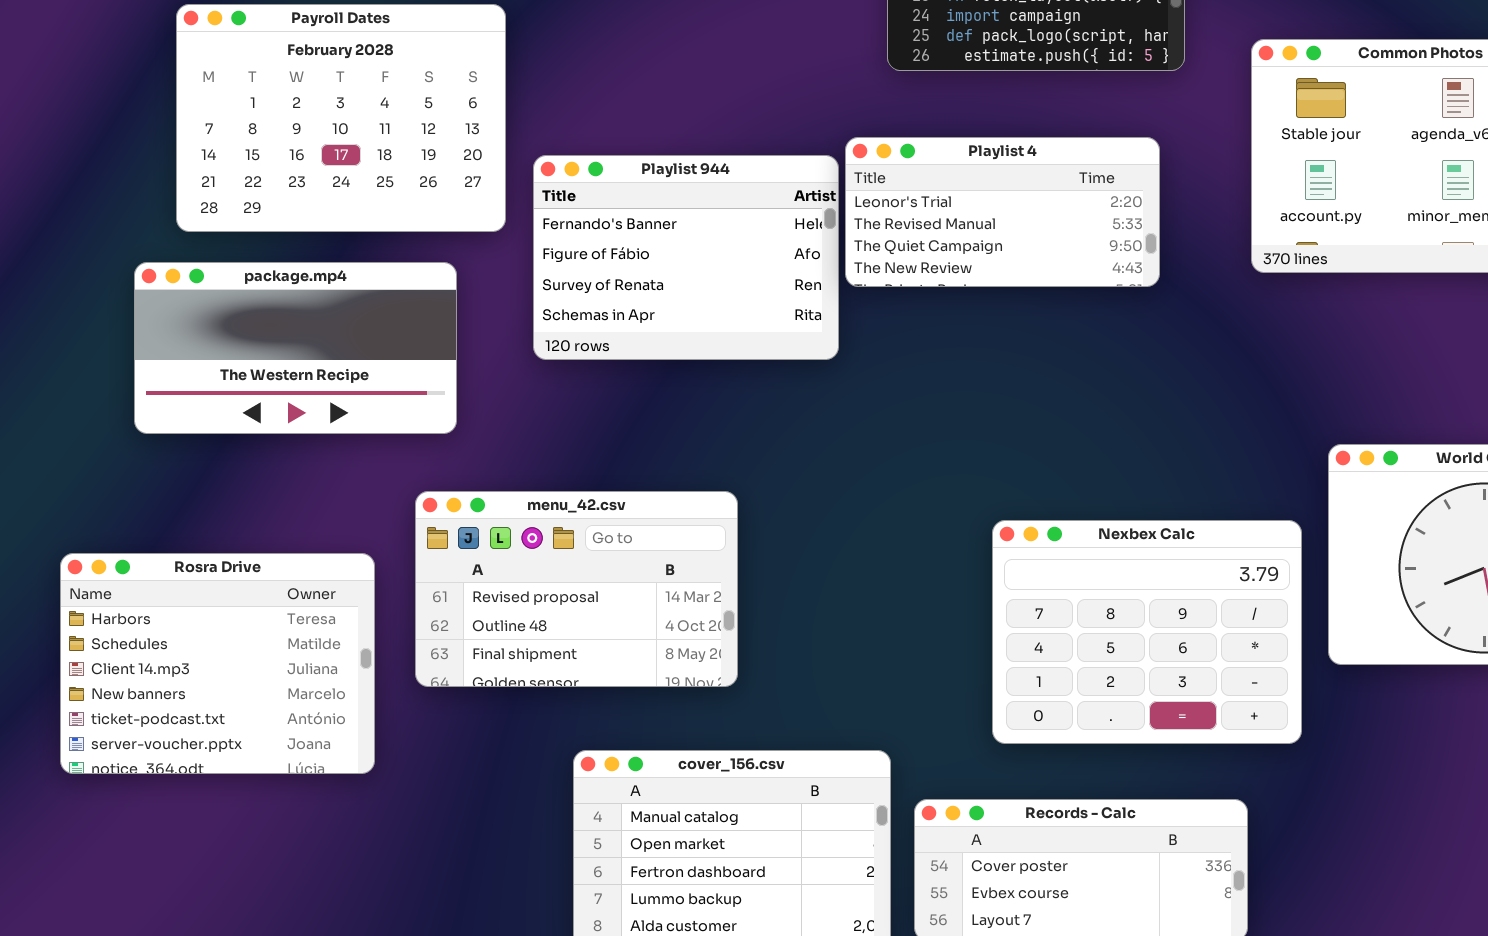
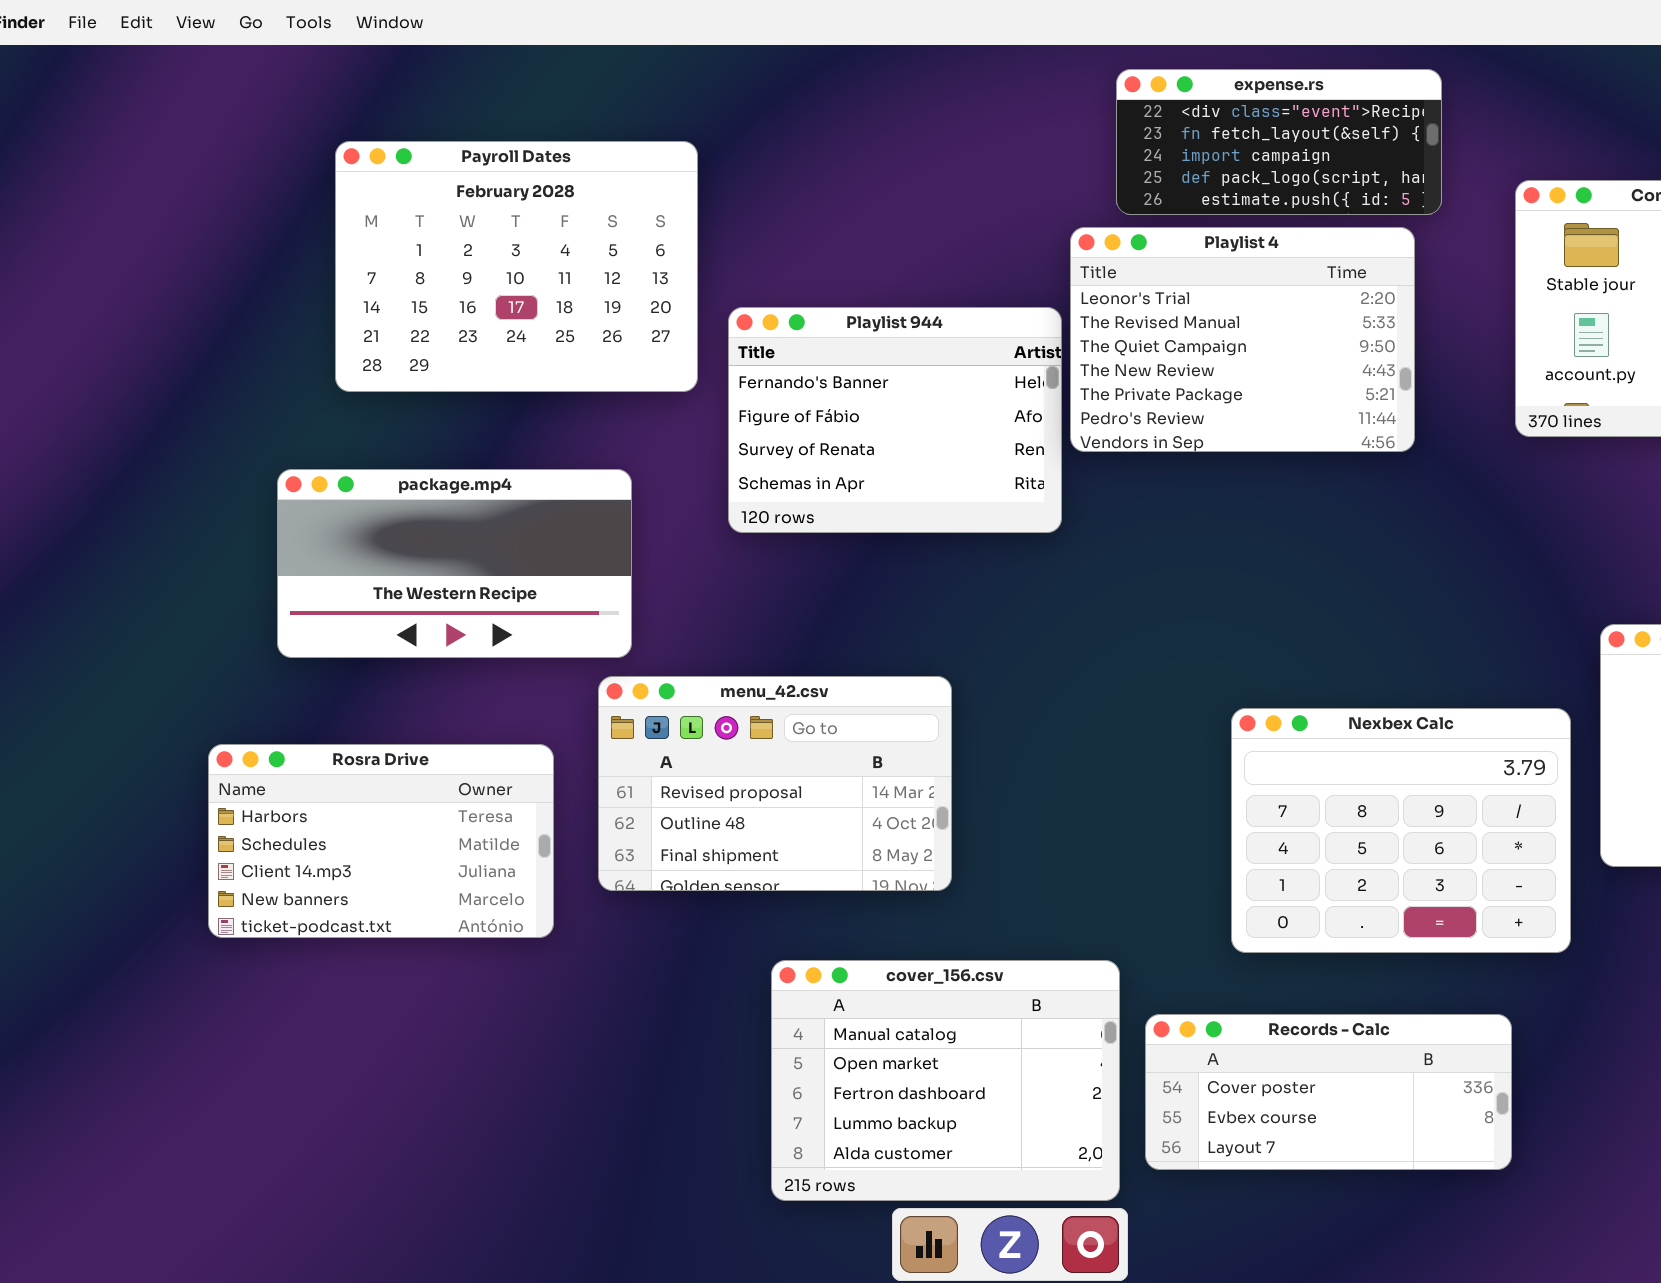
Playlist 4: [845,137,1160,287] -> [1070,227,1415,452], resized
package.mp4: [134,262,457,434] -> [277,469,632,658], moved
Rosra Drive: [60,553,375,774] -> [208,744,554,938], resized

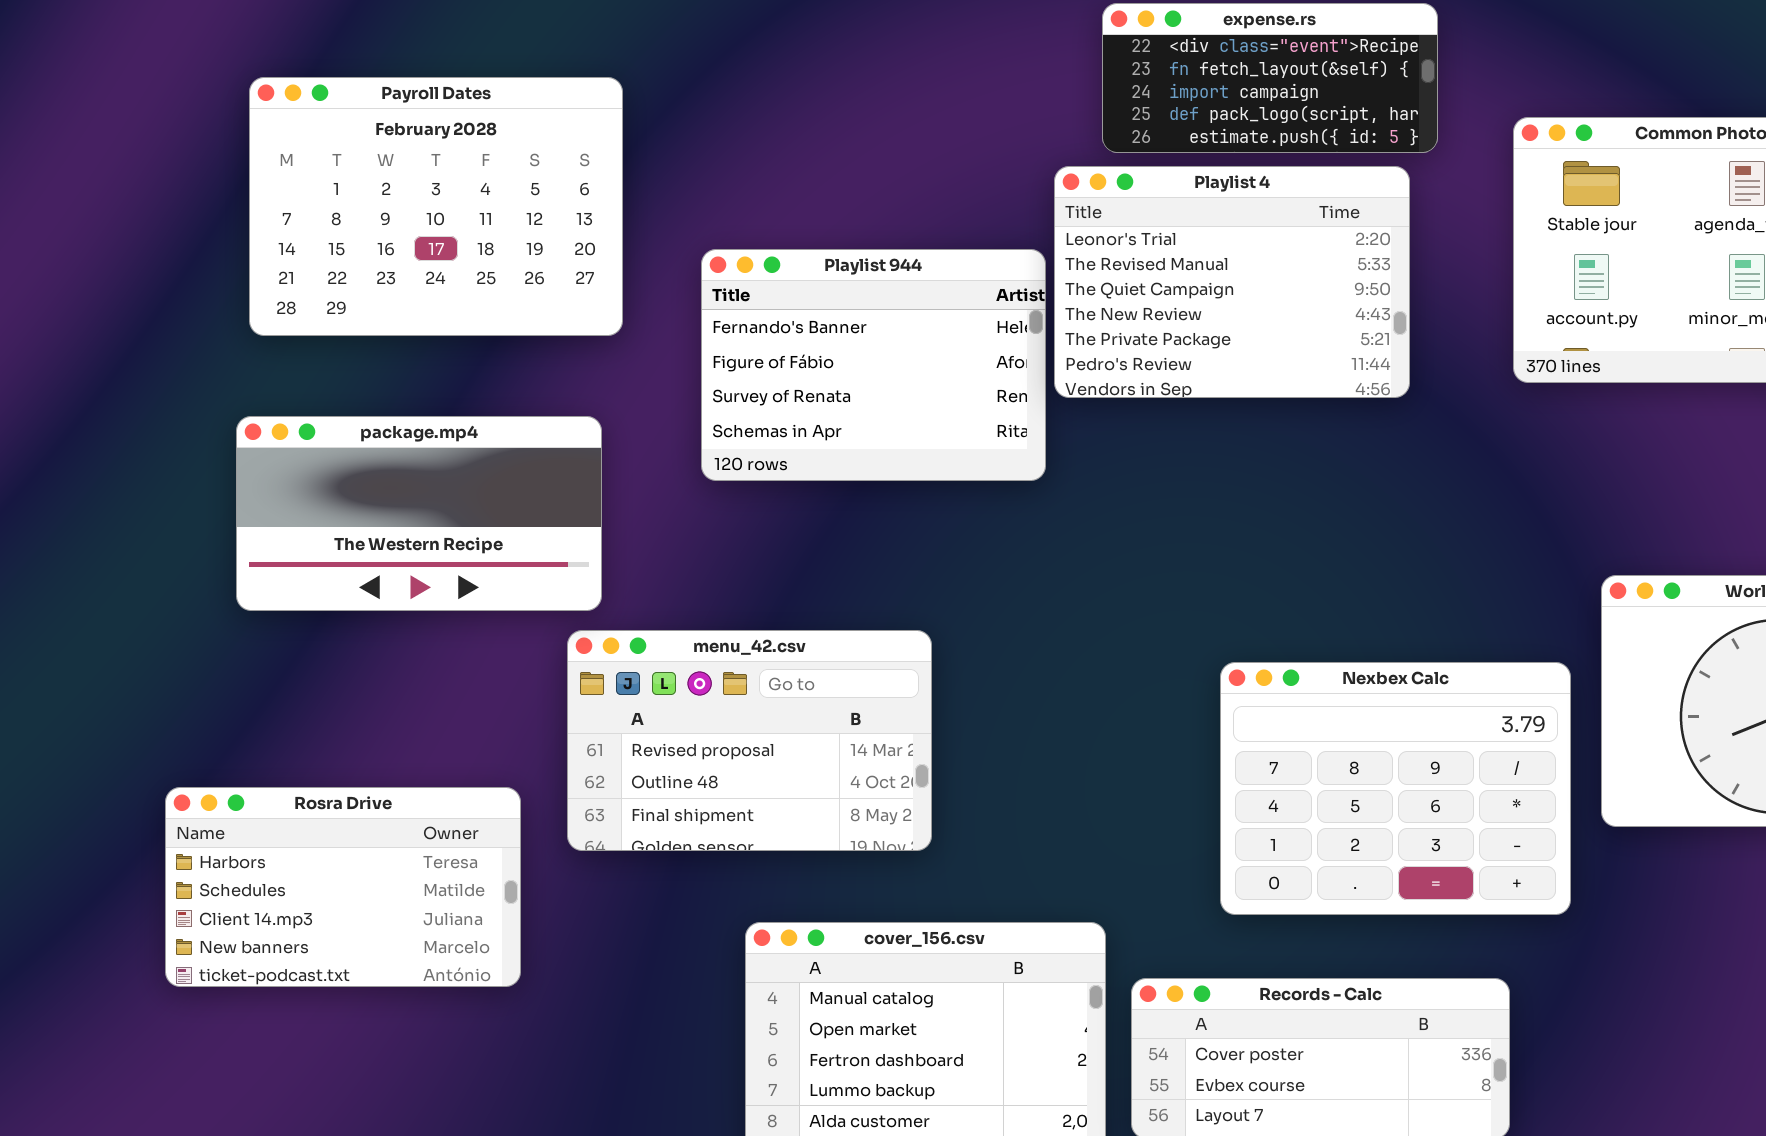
Payroll Dates: [335,141,698,392] -> [249,77,623,336], moved
Rosra Drive: [208,744,554,938] -> [165,787,521,987], moved

